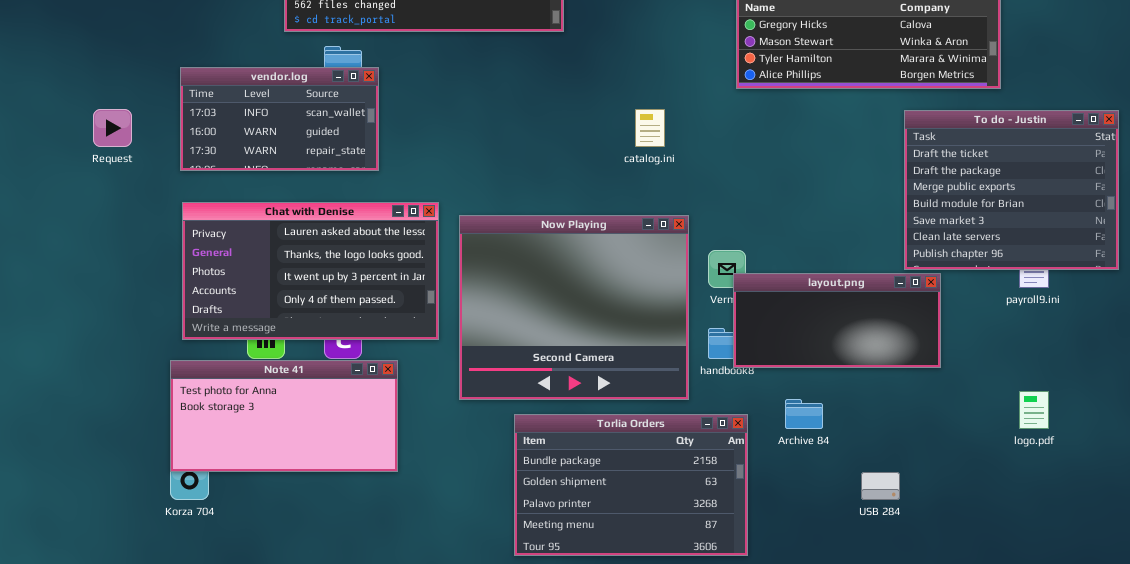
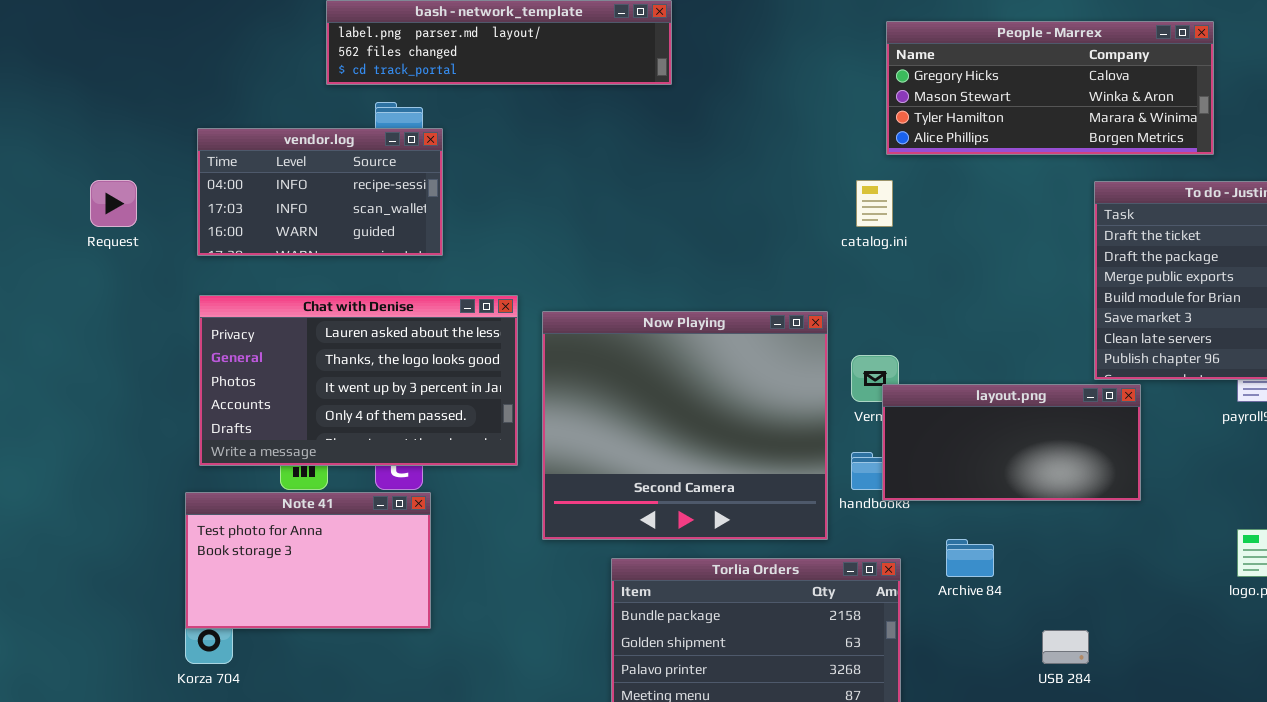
vendor.log: [180,67,379,171] -> [197,128,443,256], scrolled up 1 row
catalog.ini: [635,109,665,147] -> [856,180,893,227], moved
Note 41: [170,360,398,472] -> [185,492,431,629], resized

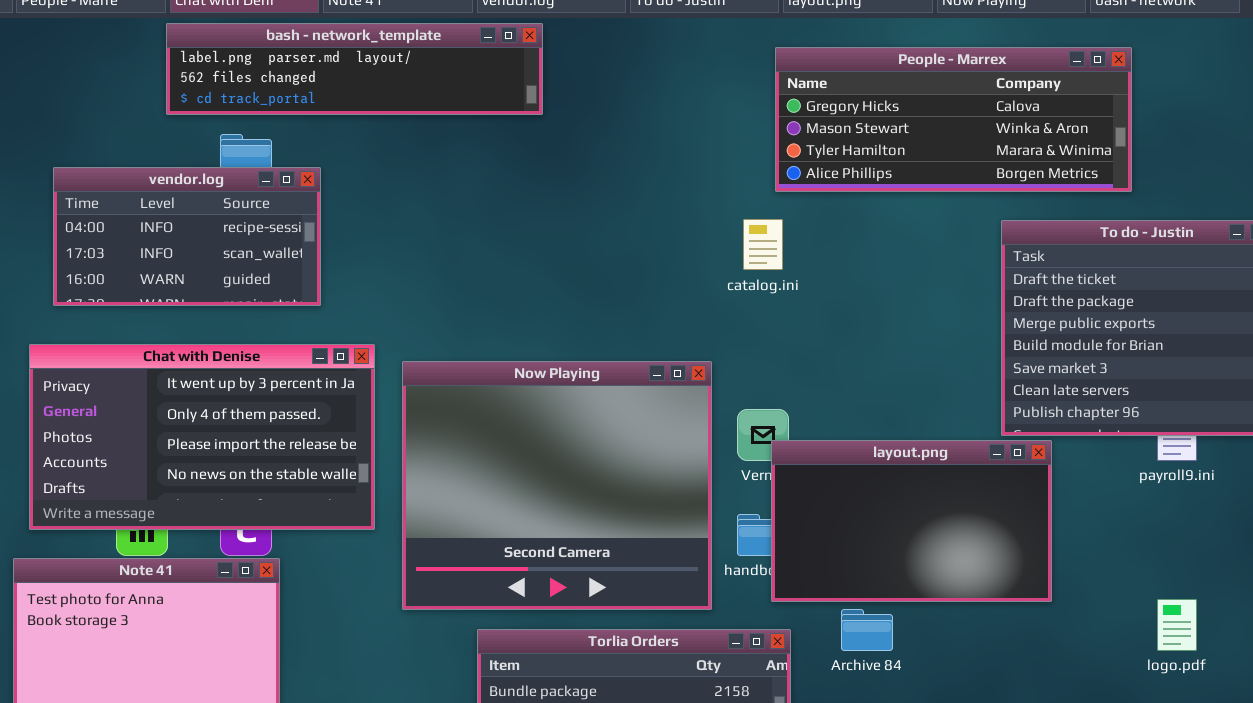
vendor.log: [197,128,443,256] -> [53,167,321,306], moved
Chat with Denise: [199,295,518,466] -> [29,344,375,530], scrolled down 2 rows
layout.png: [882,384,1141,501] -> [771,440,1052,602], resized

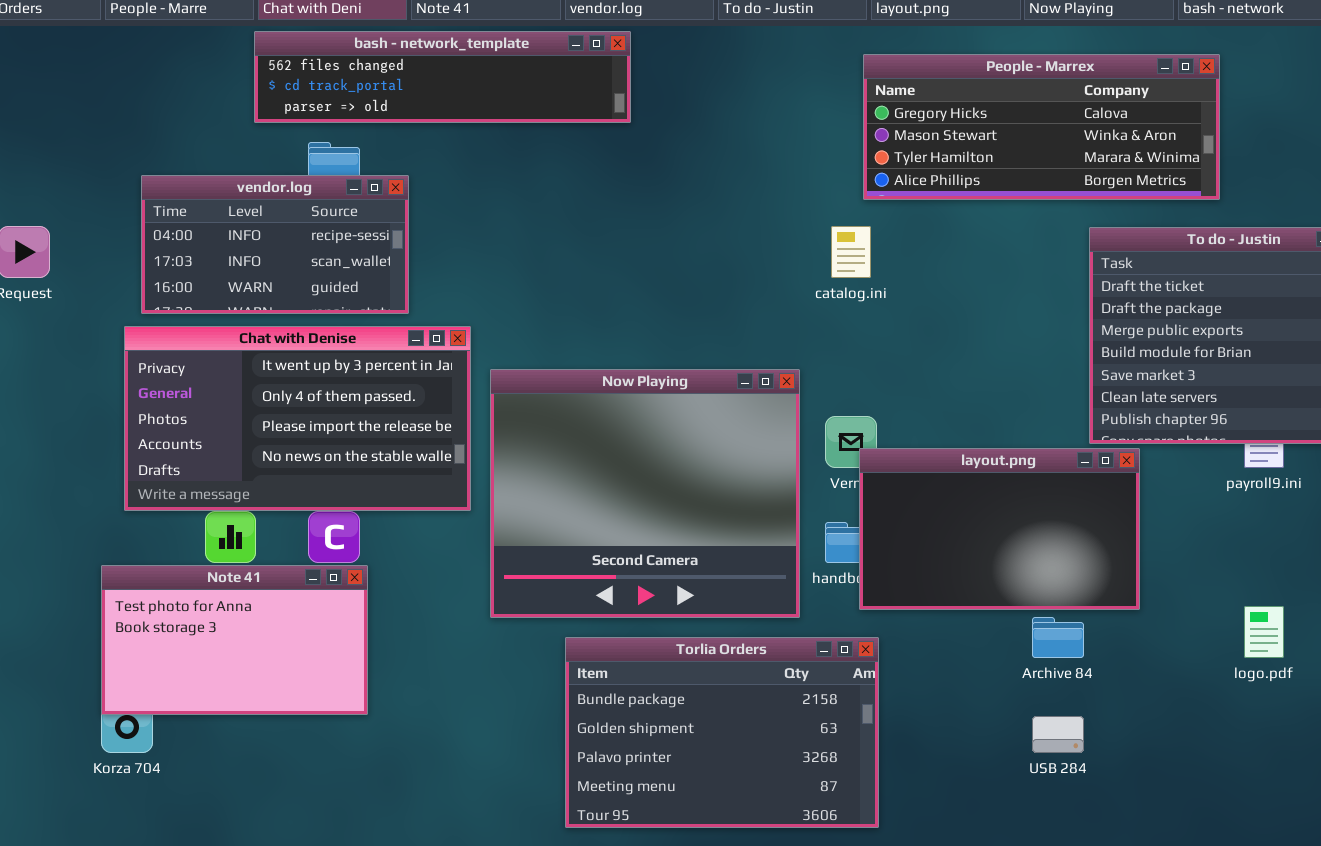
bash - network_template: [166,23,543,115] -> [254,31,631,123], scrolled down 1 row
Chat with Denise: [29,344,375,530] -> [124,326,471,511], moved
Archive 84: [841,609,893,651] -> [1032,617,1084,658], moved

